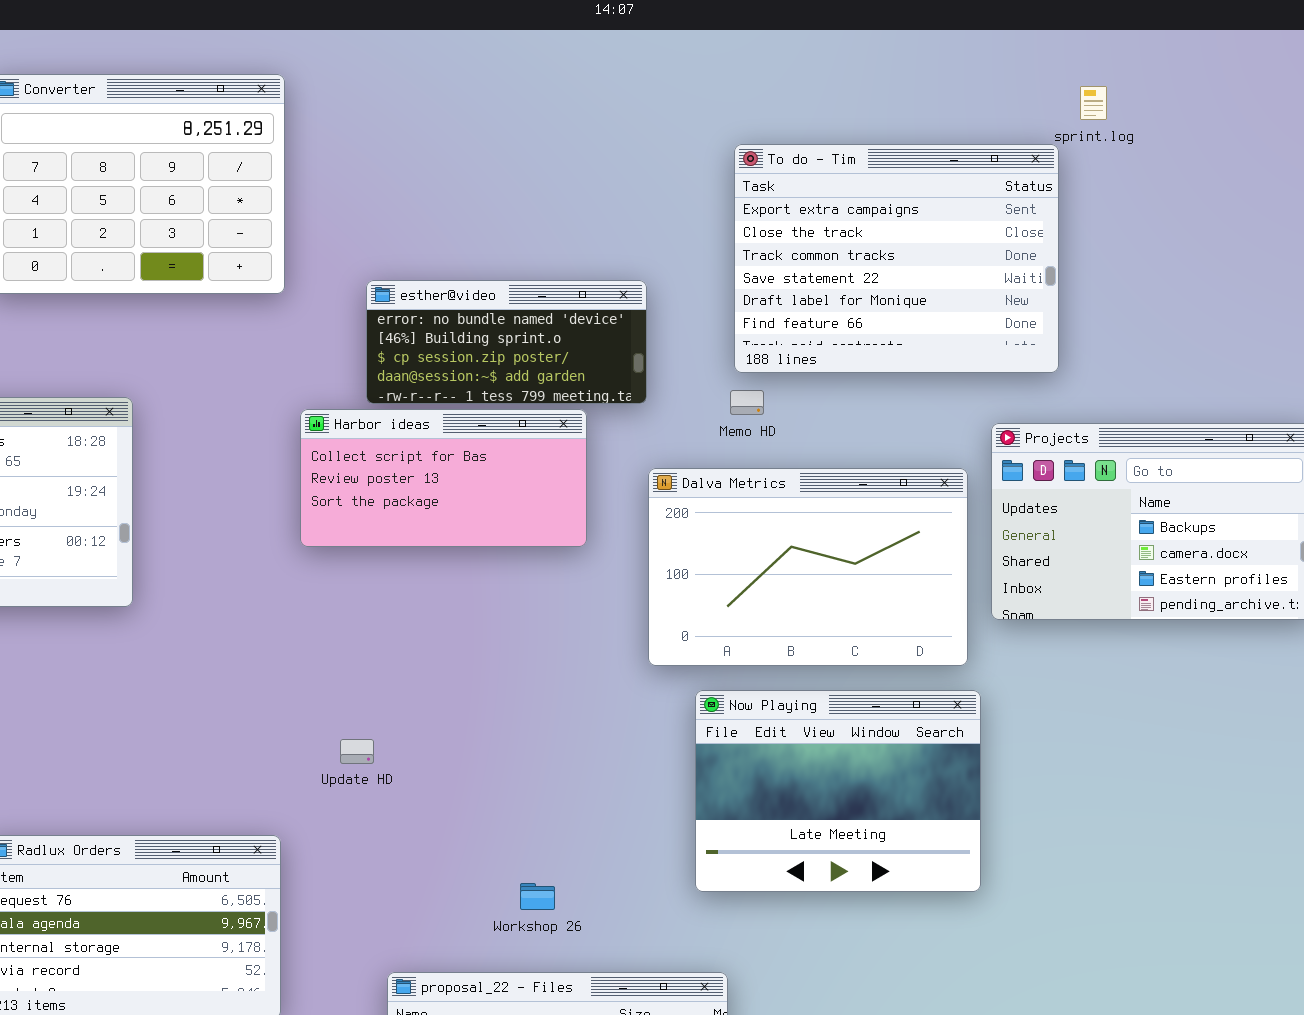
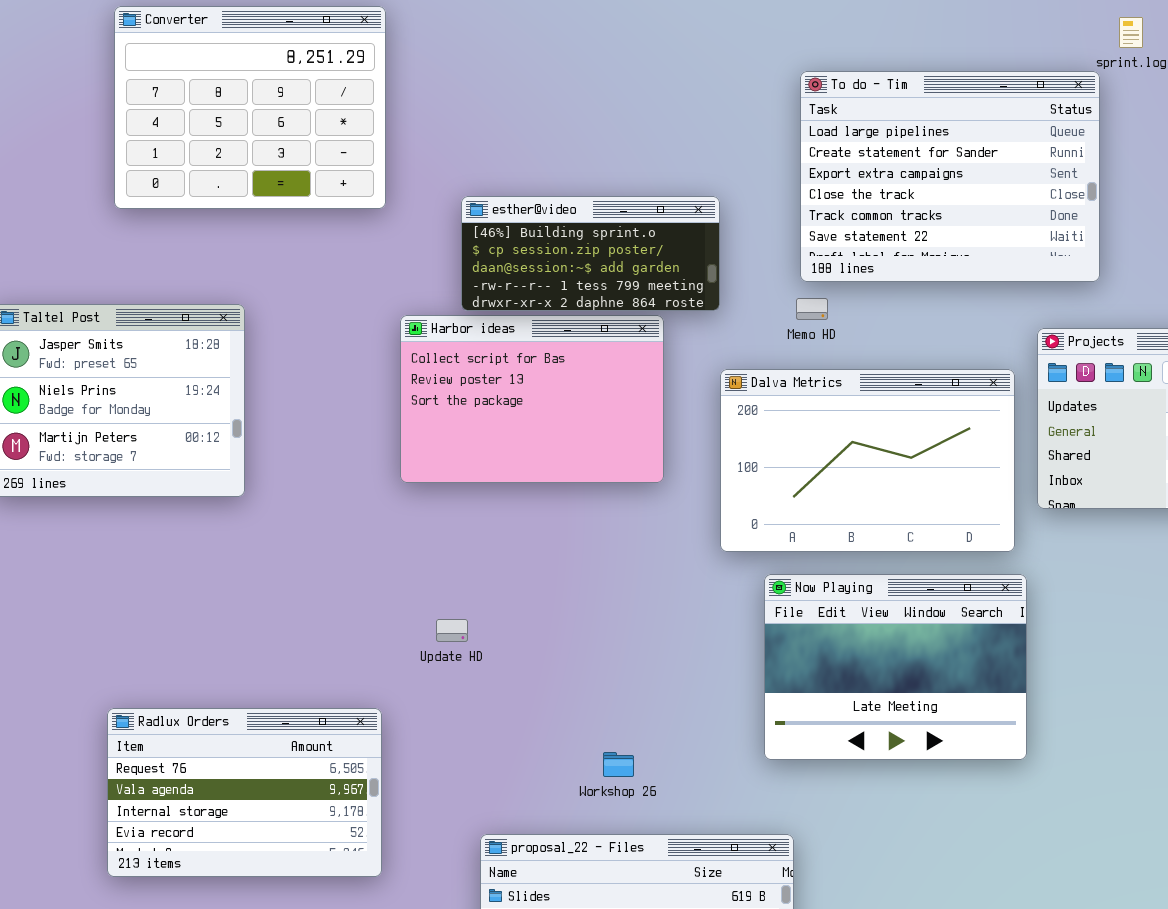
To do - Tim: [734,144,1059,373] -> [800,71,1100,282], scrolled up 2 rows
esther@video: [366,280,647,404] -> [461,196,720,311], scrolled down 1 row
Harbor ideas: [300,409,587,547] -> [400,315,664,483], resized

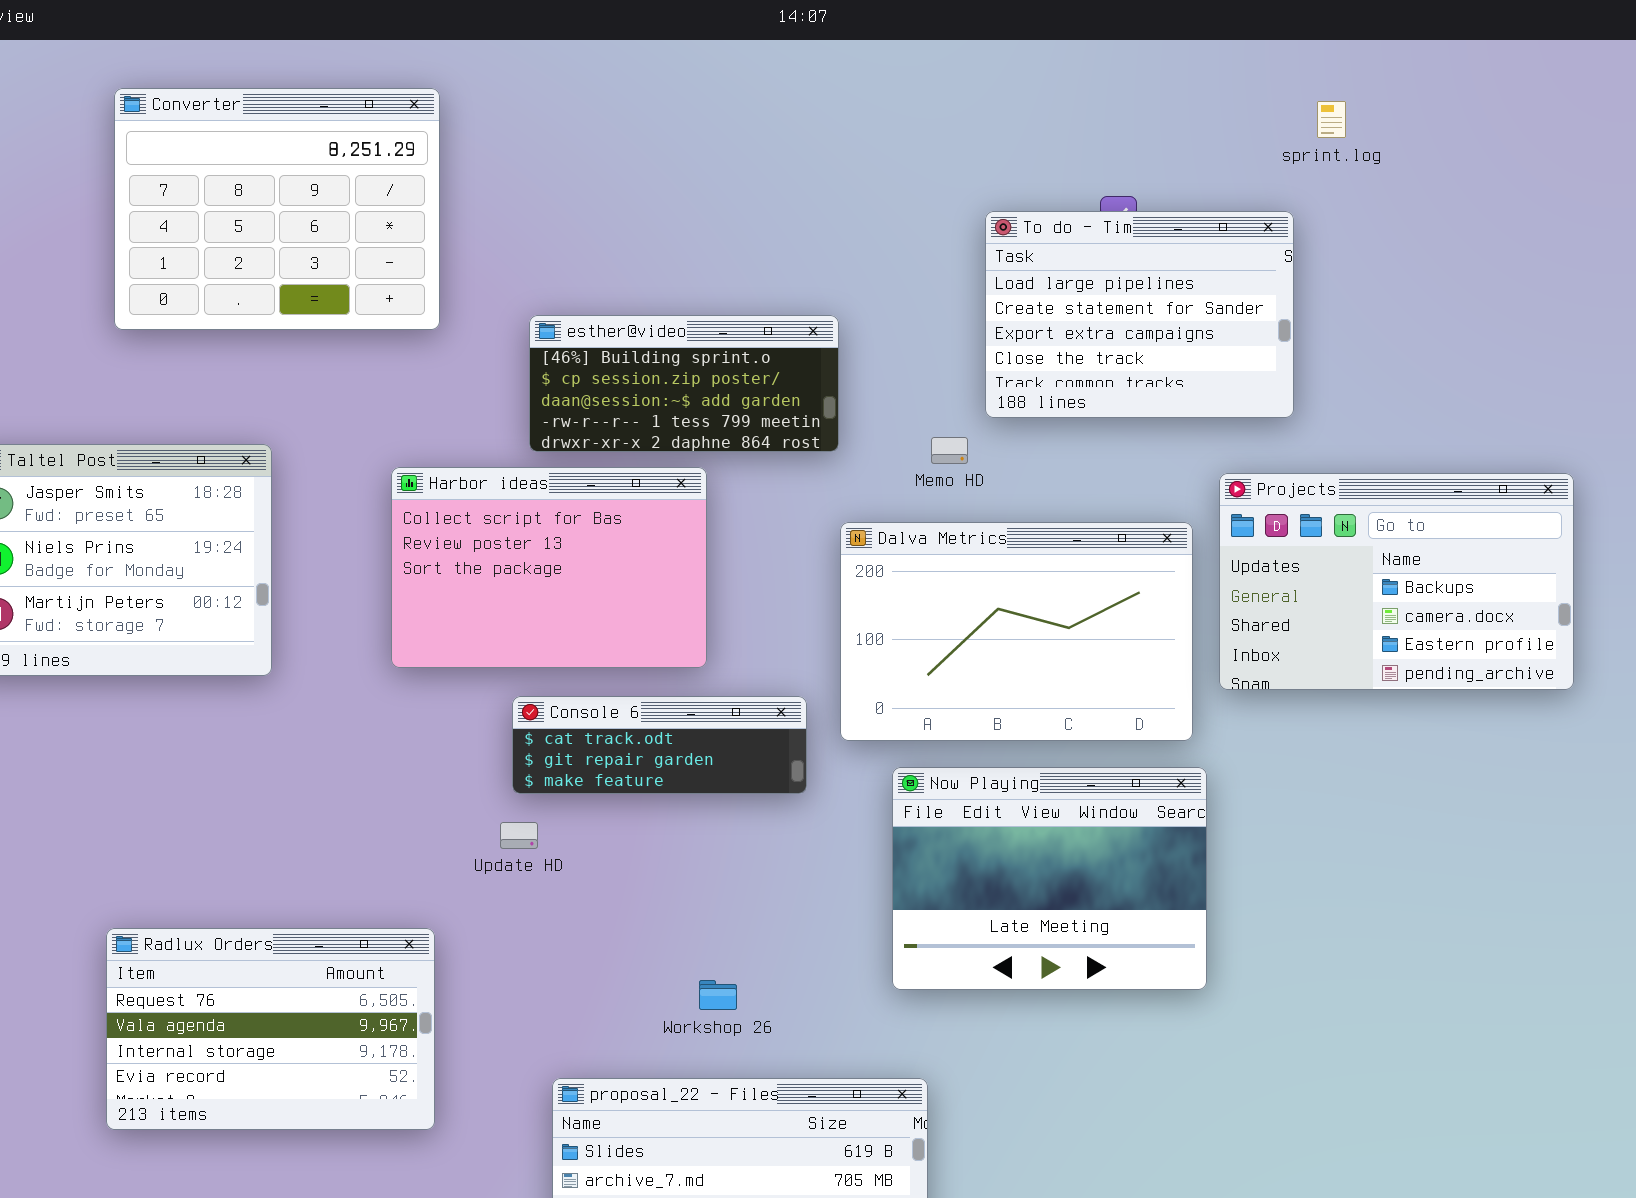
To do - Tim: [800,71,1100,282] -> [985,211,1294,418], resized
Harbor ideas: [400,315,664,483] -> [391,467,707,668], moved
Console 6: none -> [512,696,807,794], opened

